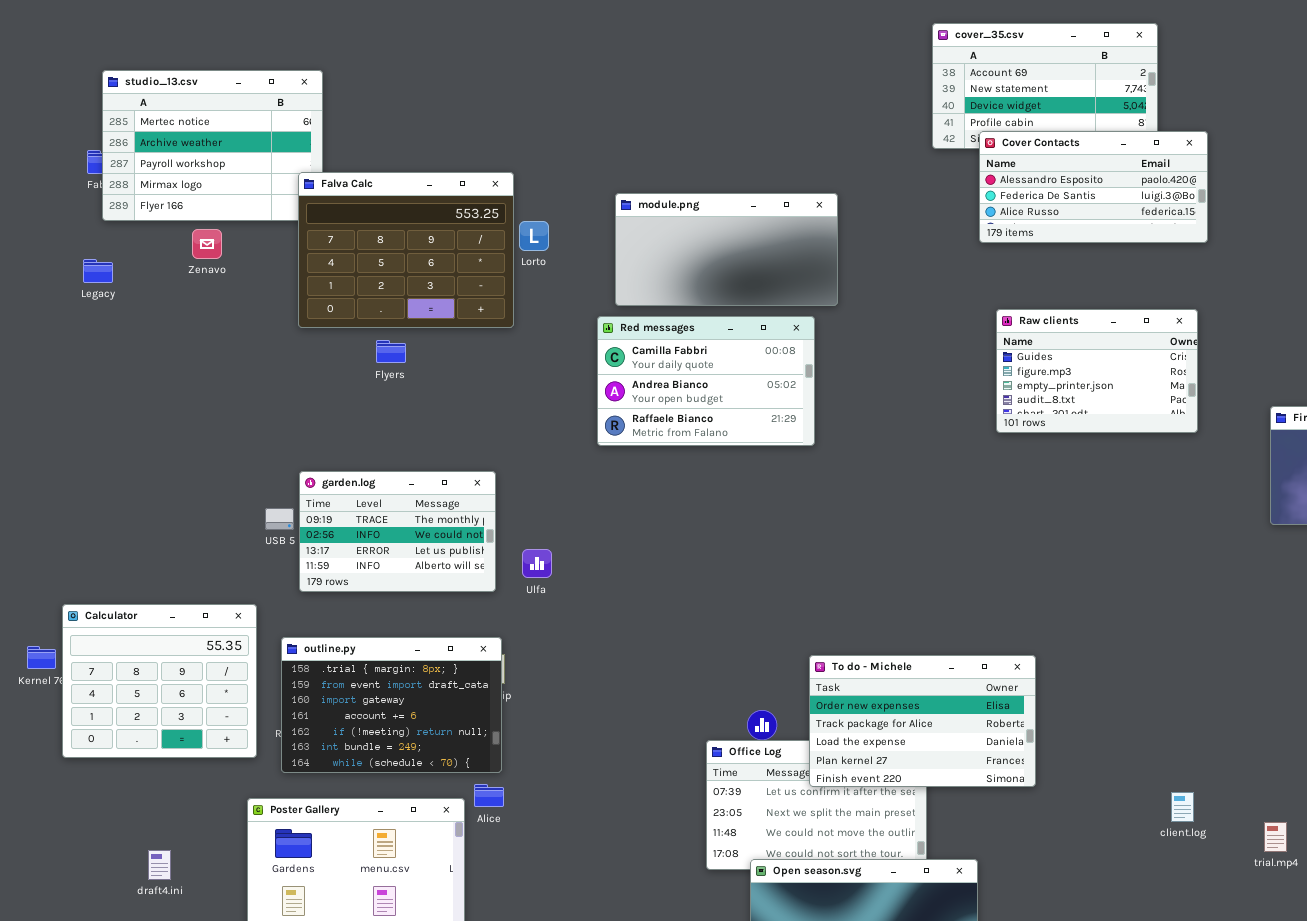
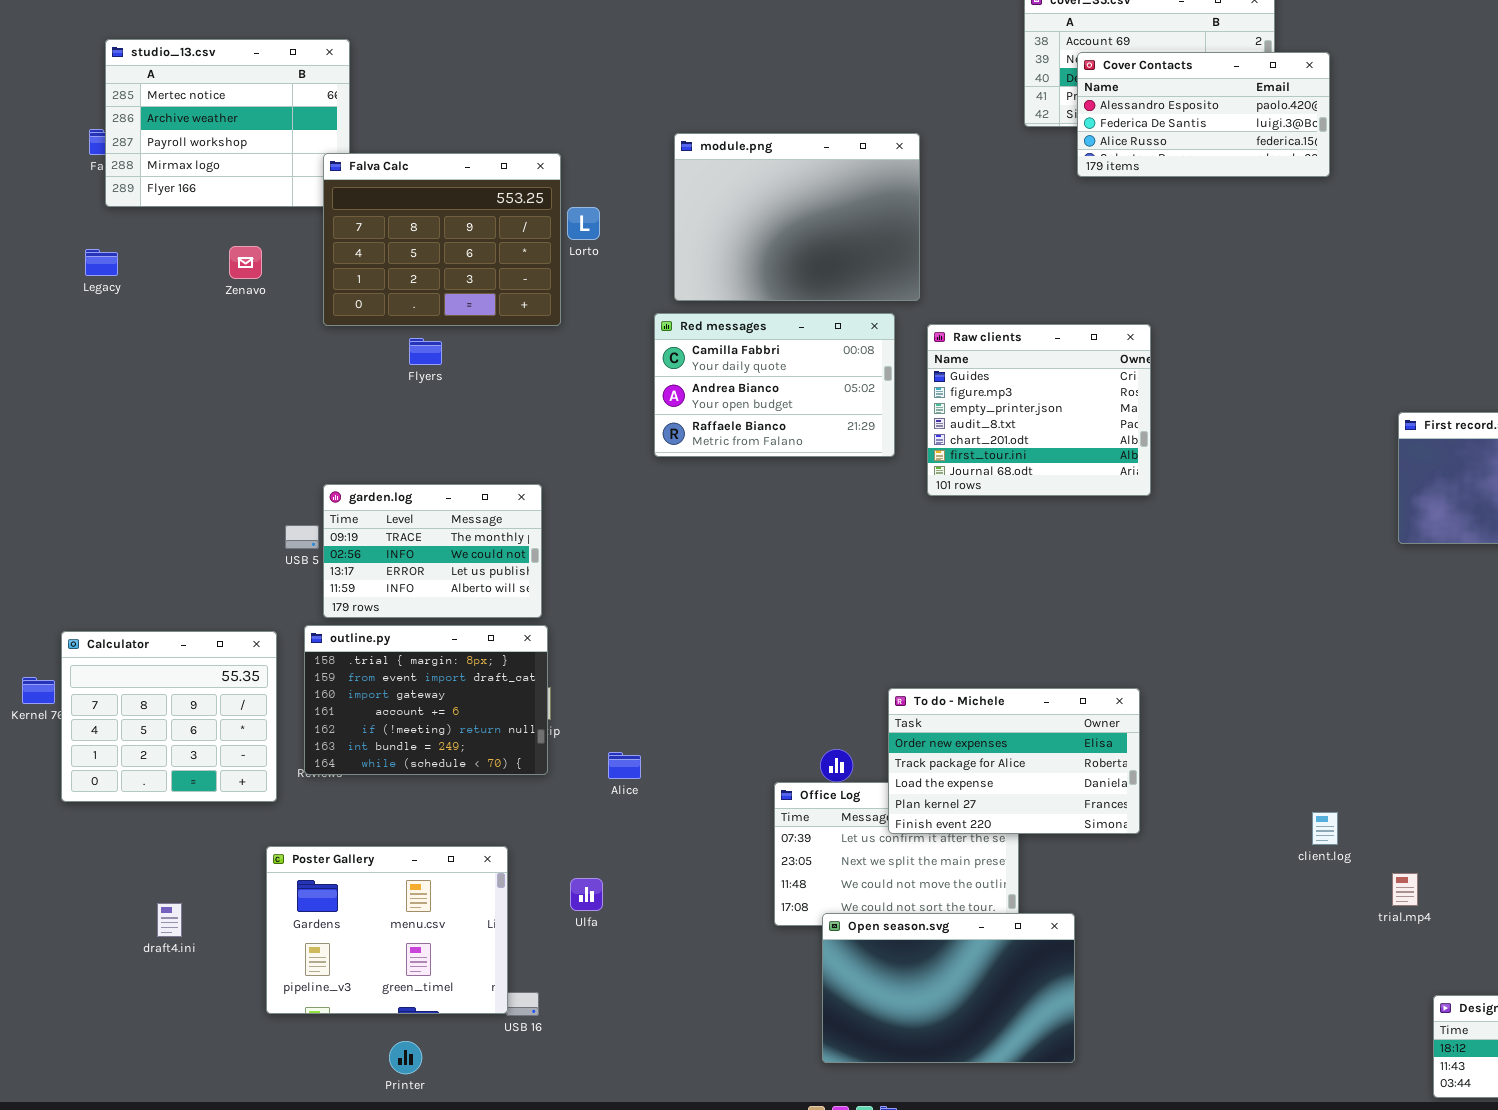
Cover Contacts: [979,131,1208,243] -> [1077,52,1330,177], moved
module.png: [615,193,838,306] -> [674,133,920,301], resized
Zenavo: [192,229,222,259] -> [229,246,262,279], moved
Raw clients: [996,309,1198,433] -> [927,324,1151,496], moved, resized
Ulfa: [522,549,552,578] -> [570,878,603,911], moved
outline.py: [281,637,502,773] -> [304,625,548,775], moved
Alice: [474,784,504,807] -> [608,752,641,779], moved
client.log: [1171,792,1194,822] -> [1312,812,1338,845], moved

